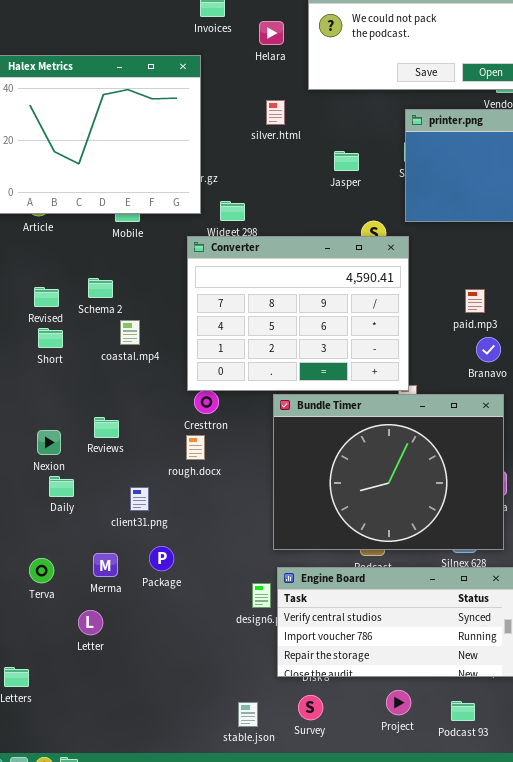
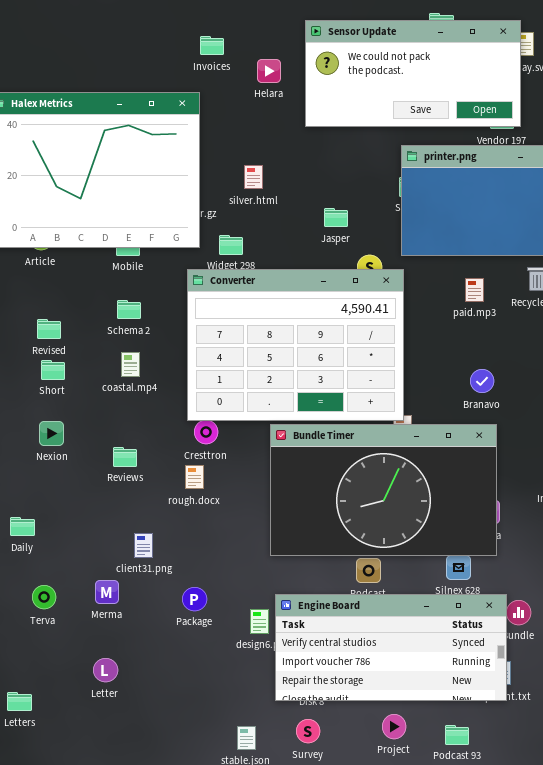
silver.html: [266,100,285,125] -> [244,165,263,189], moved
Jasper: [334,151,359,171] -> [324,208,348,227], moved
Schema 2: [88,278,113,298] -> [117,300,141,319], moved
paid.mp3: [465,289,485,313] -> [465,278,484,302], moved
Bundle Timer: [273,394,504,550] -> [270,424,497,556], resized
Reviews: [94,417,119,438] -> [113,447,137,467], moved
Nexion: [37,430,61,455] -> [39,421,64,446], moved
Daily: [49,476,74,497] -> [10,517,35,536], moved
client31.png: [130,487,149,511] -> [134,533,153,558], moved
Package: [149,546,174,571] -> [182,587,207,611], moved
Letter: [78,610,103,635] -> [93,658,118,682], moved

